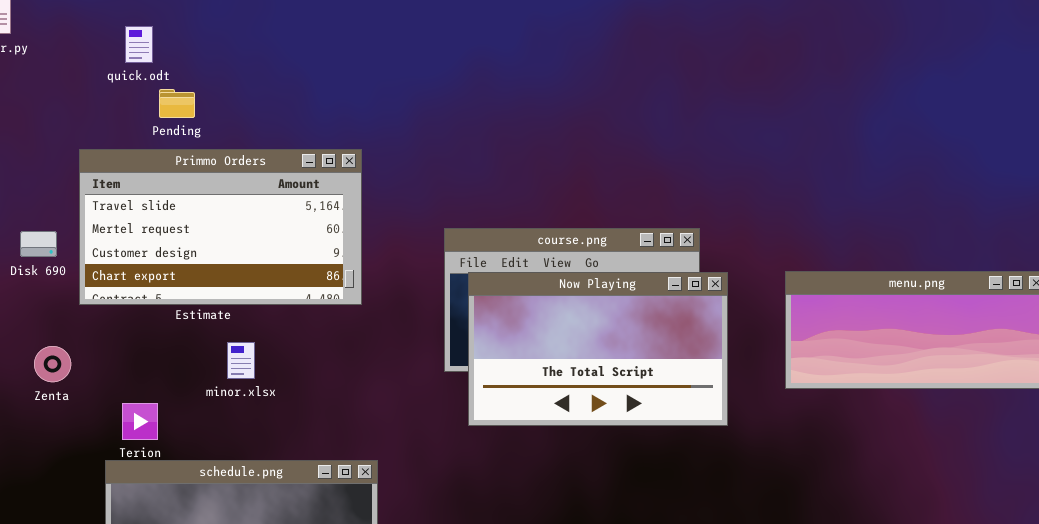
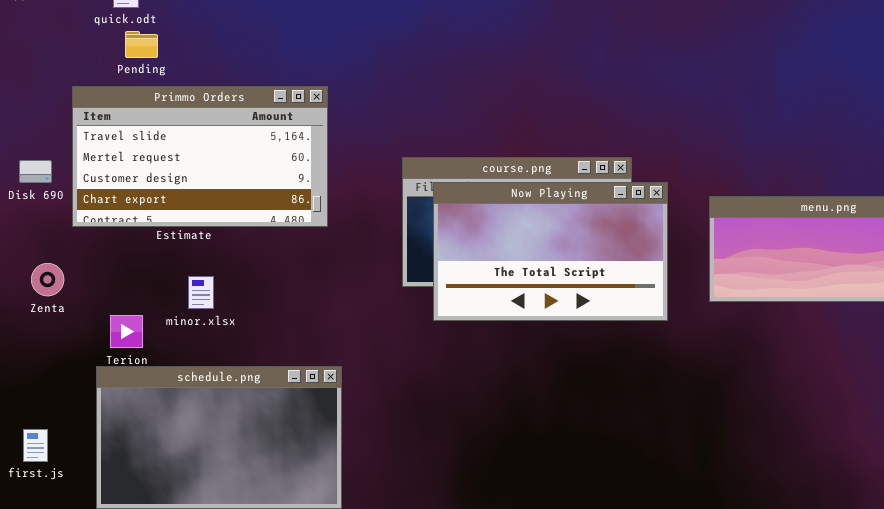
Pending: [159,89,195,118] -> [125,31,158,58], moved
Now Playing: [468,272,728,426] -> [433,182,668,321], moved
minor.xlsx: [227,342,255,379] -> [188,276,214,309], moved

